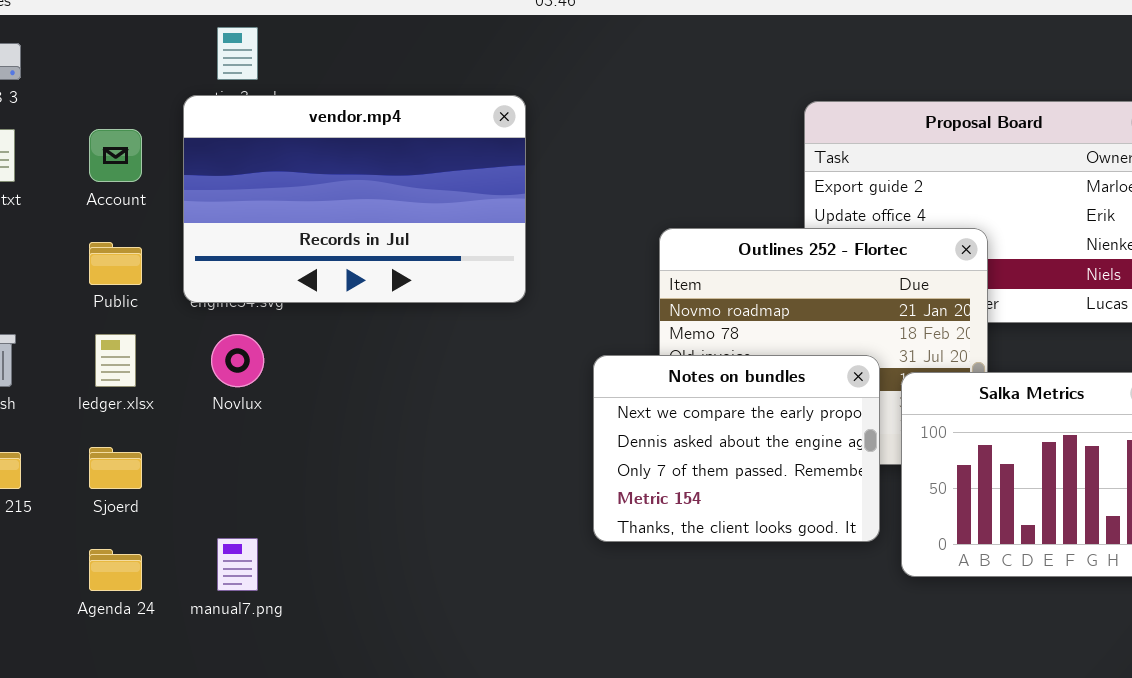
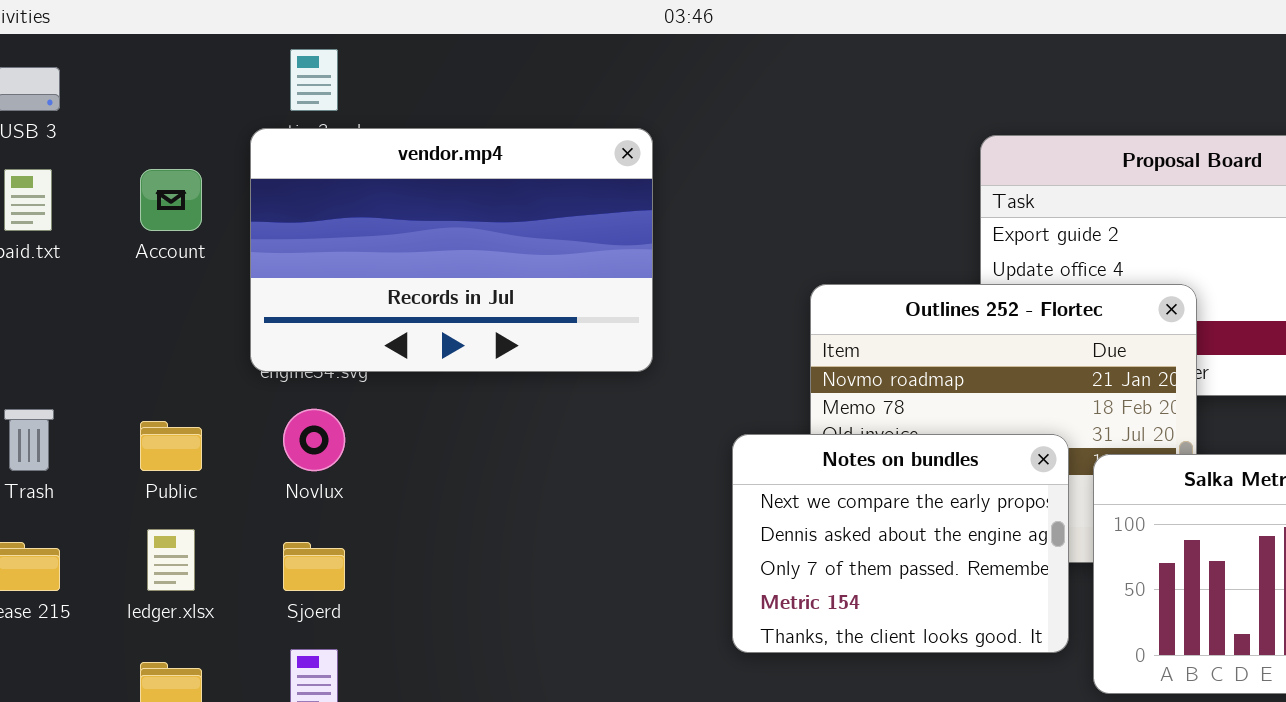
Public: [89,242,142,285] -> [140,421,202,471], moved
ledger.xlsx: [95,334,136,387] -> [147,529,195,591], moved
Sjoerd: [89,447,142,489] -> [283,542,345,591], moved

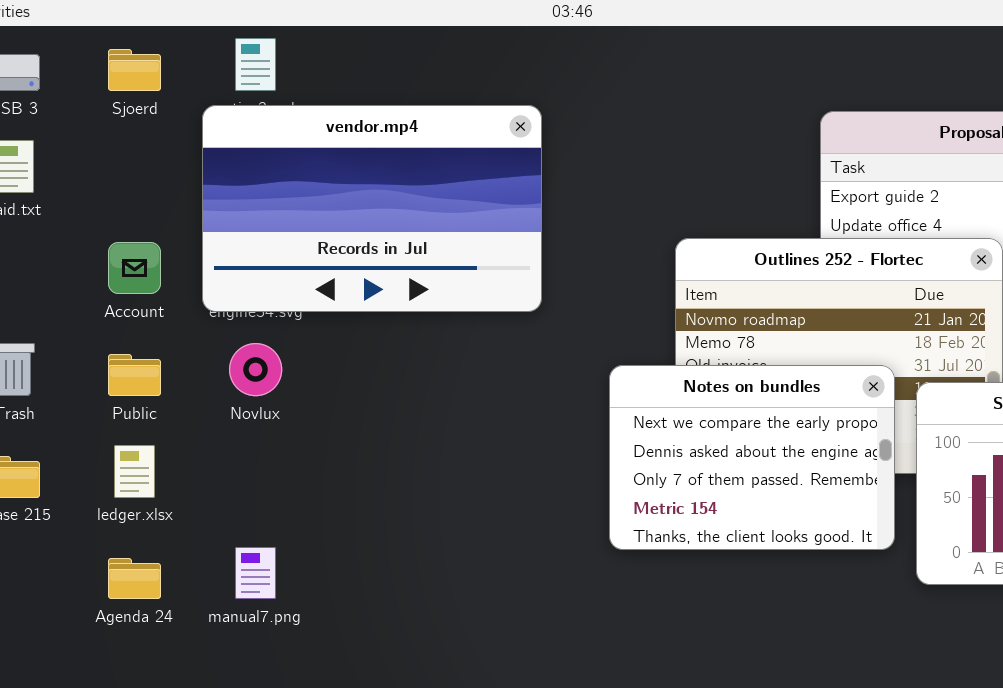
Account: [140,169,202,231] -> [108,242,161,294], moved
Sjoerd: [283,542,345,591] -> [108,49,161,91], moved

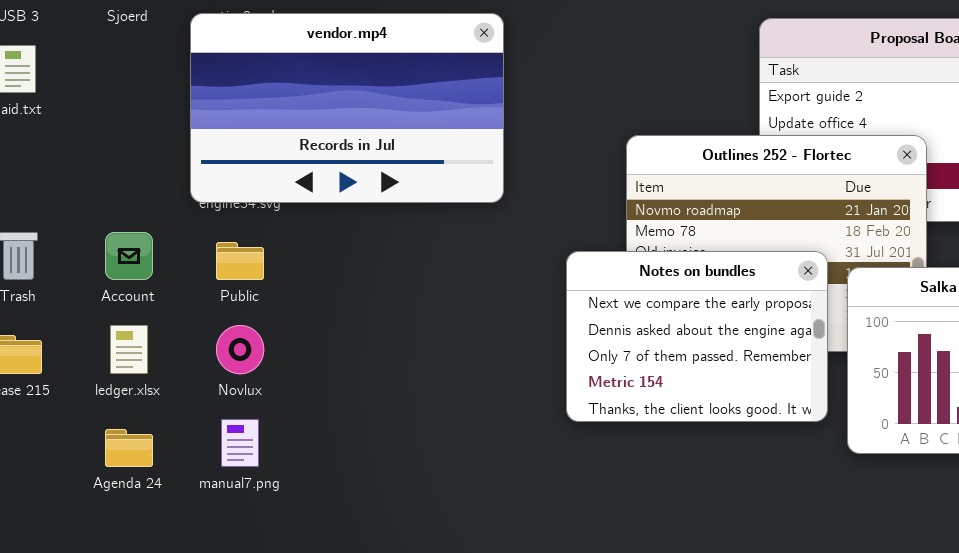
Account: [108,242,161,294] -> [105,232,153,280], moved
Novlux: [229,343,282,396] -> [216,325,264,374], moved
Public: [108,354,161,396] -> [216,242,264,280], moved

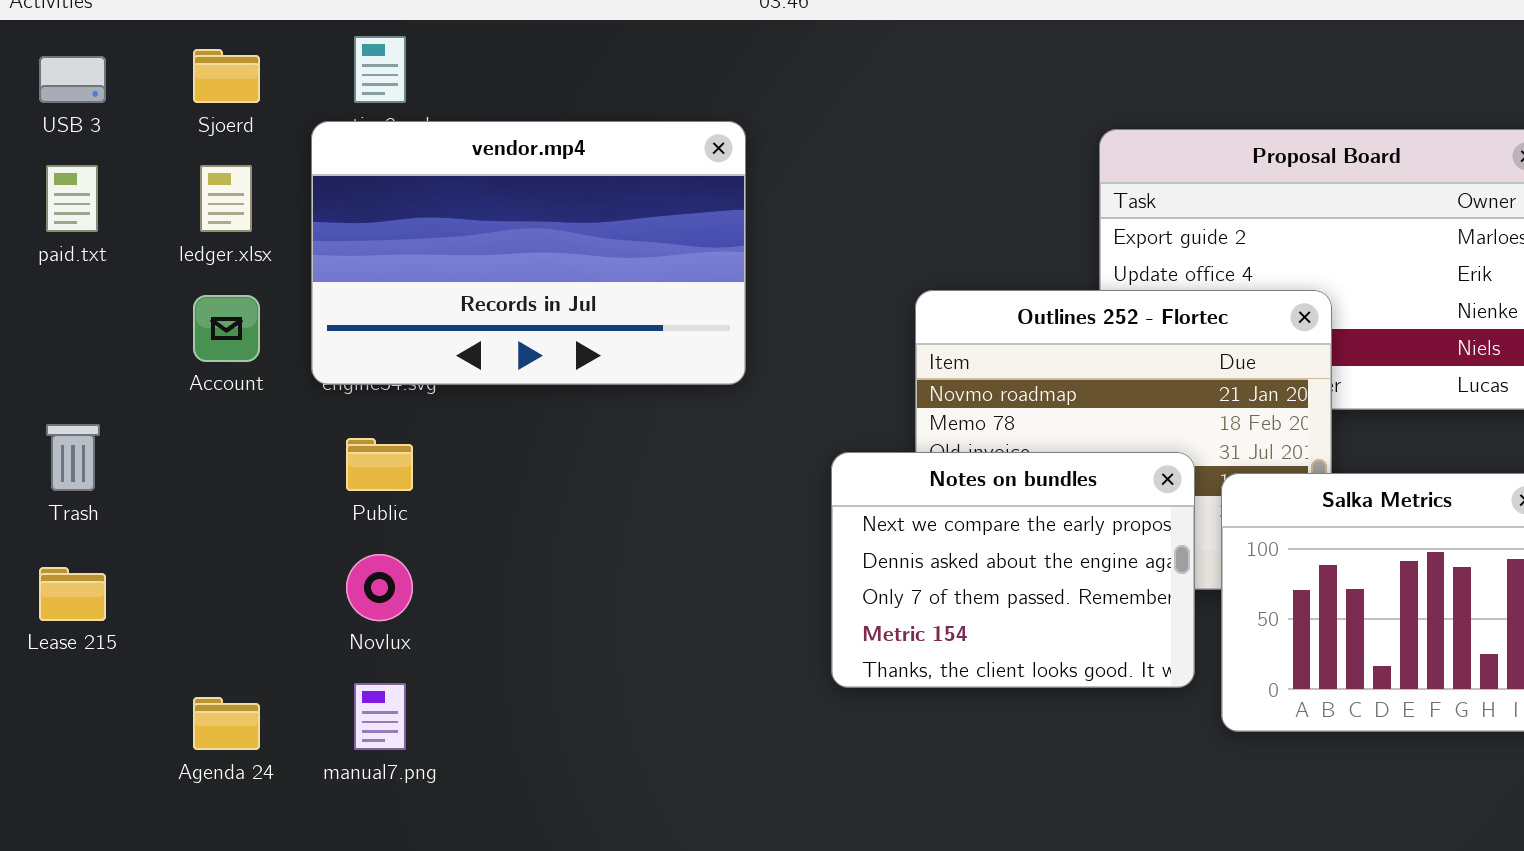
Account: [105,232,153,280] -> [193,295,260,362], moved
ledger.xlsx: [110,325,148,374] -> [200,165,252,232], moved

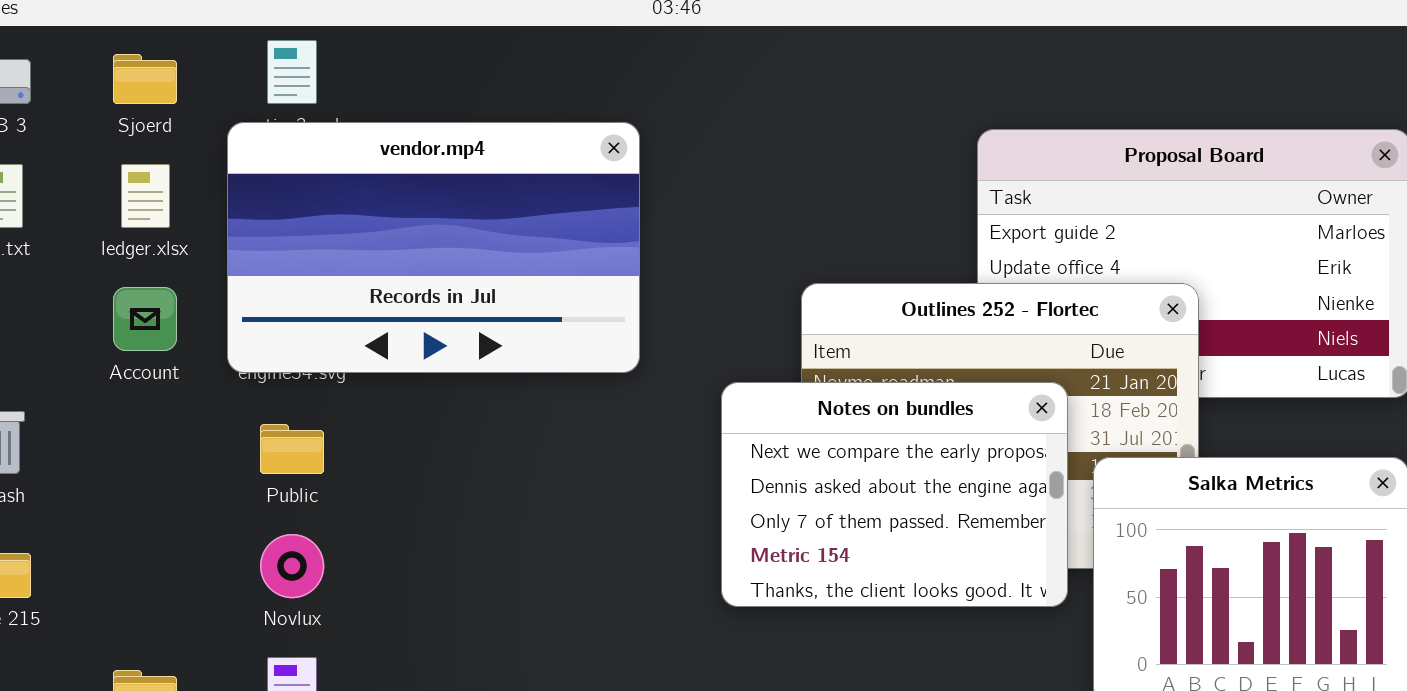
Notes on bundles: [831,452,1195,688] -> [721,382,1068,607], moved

